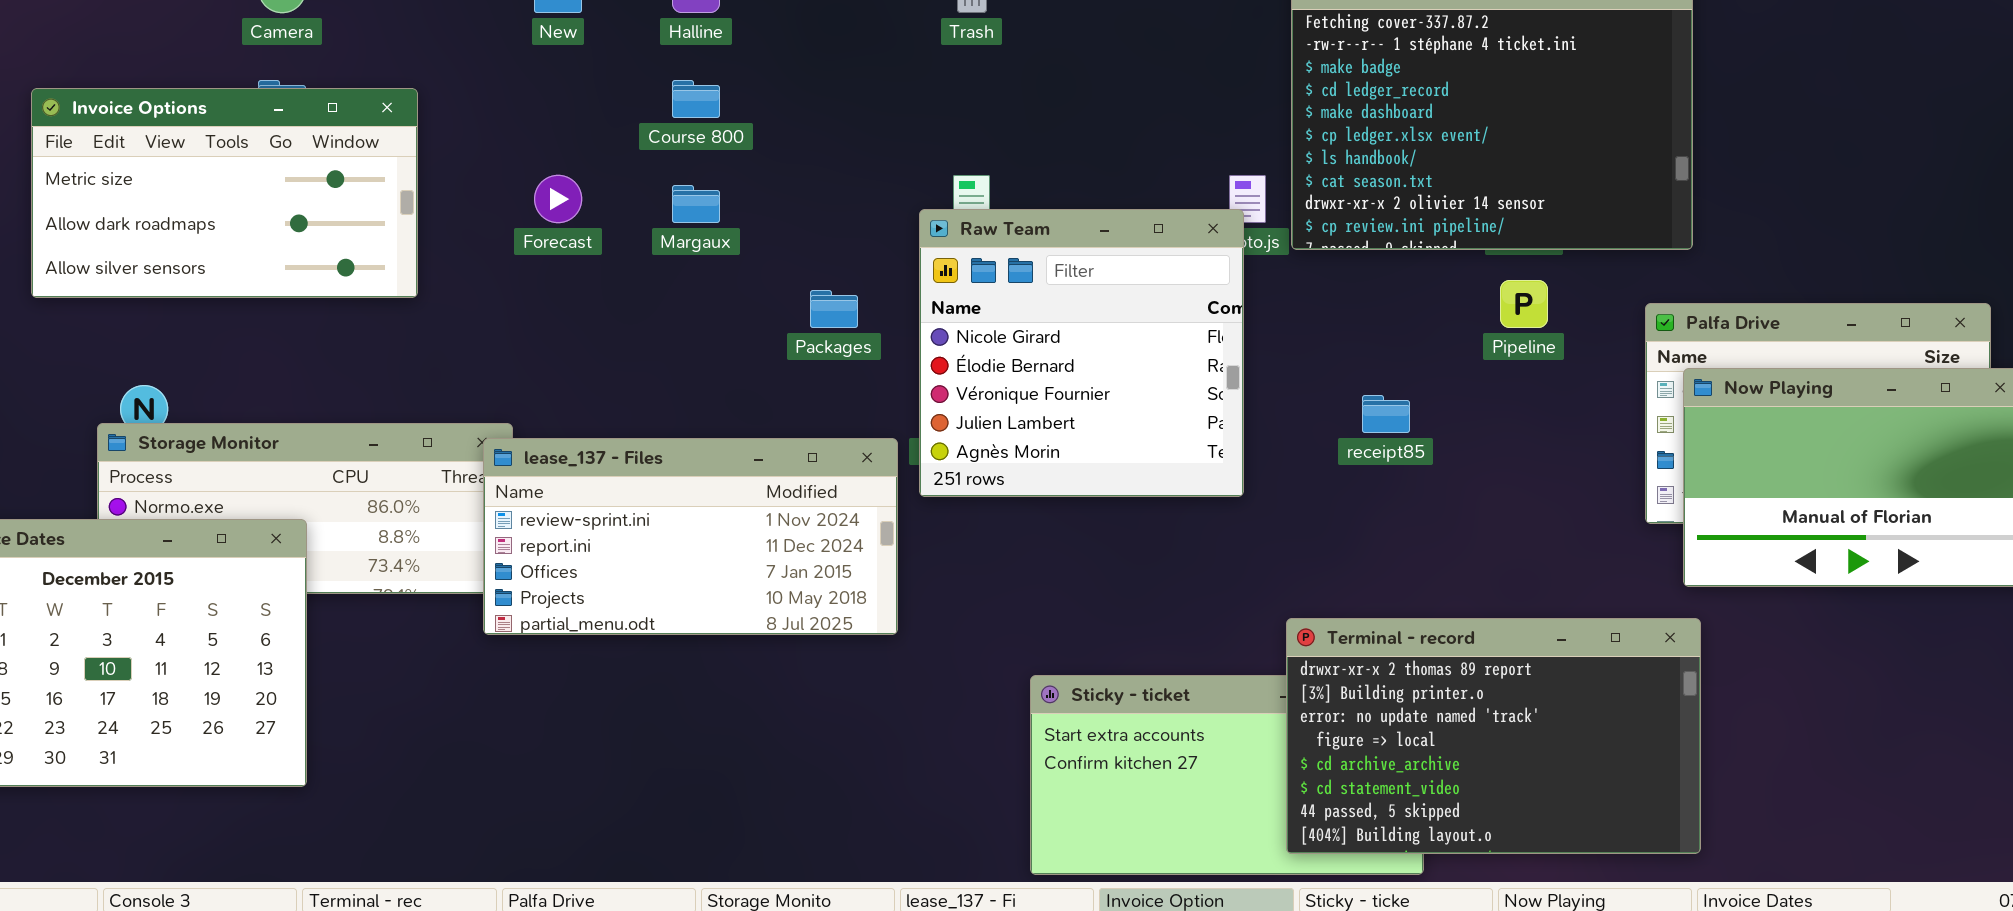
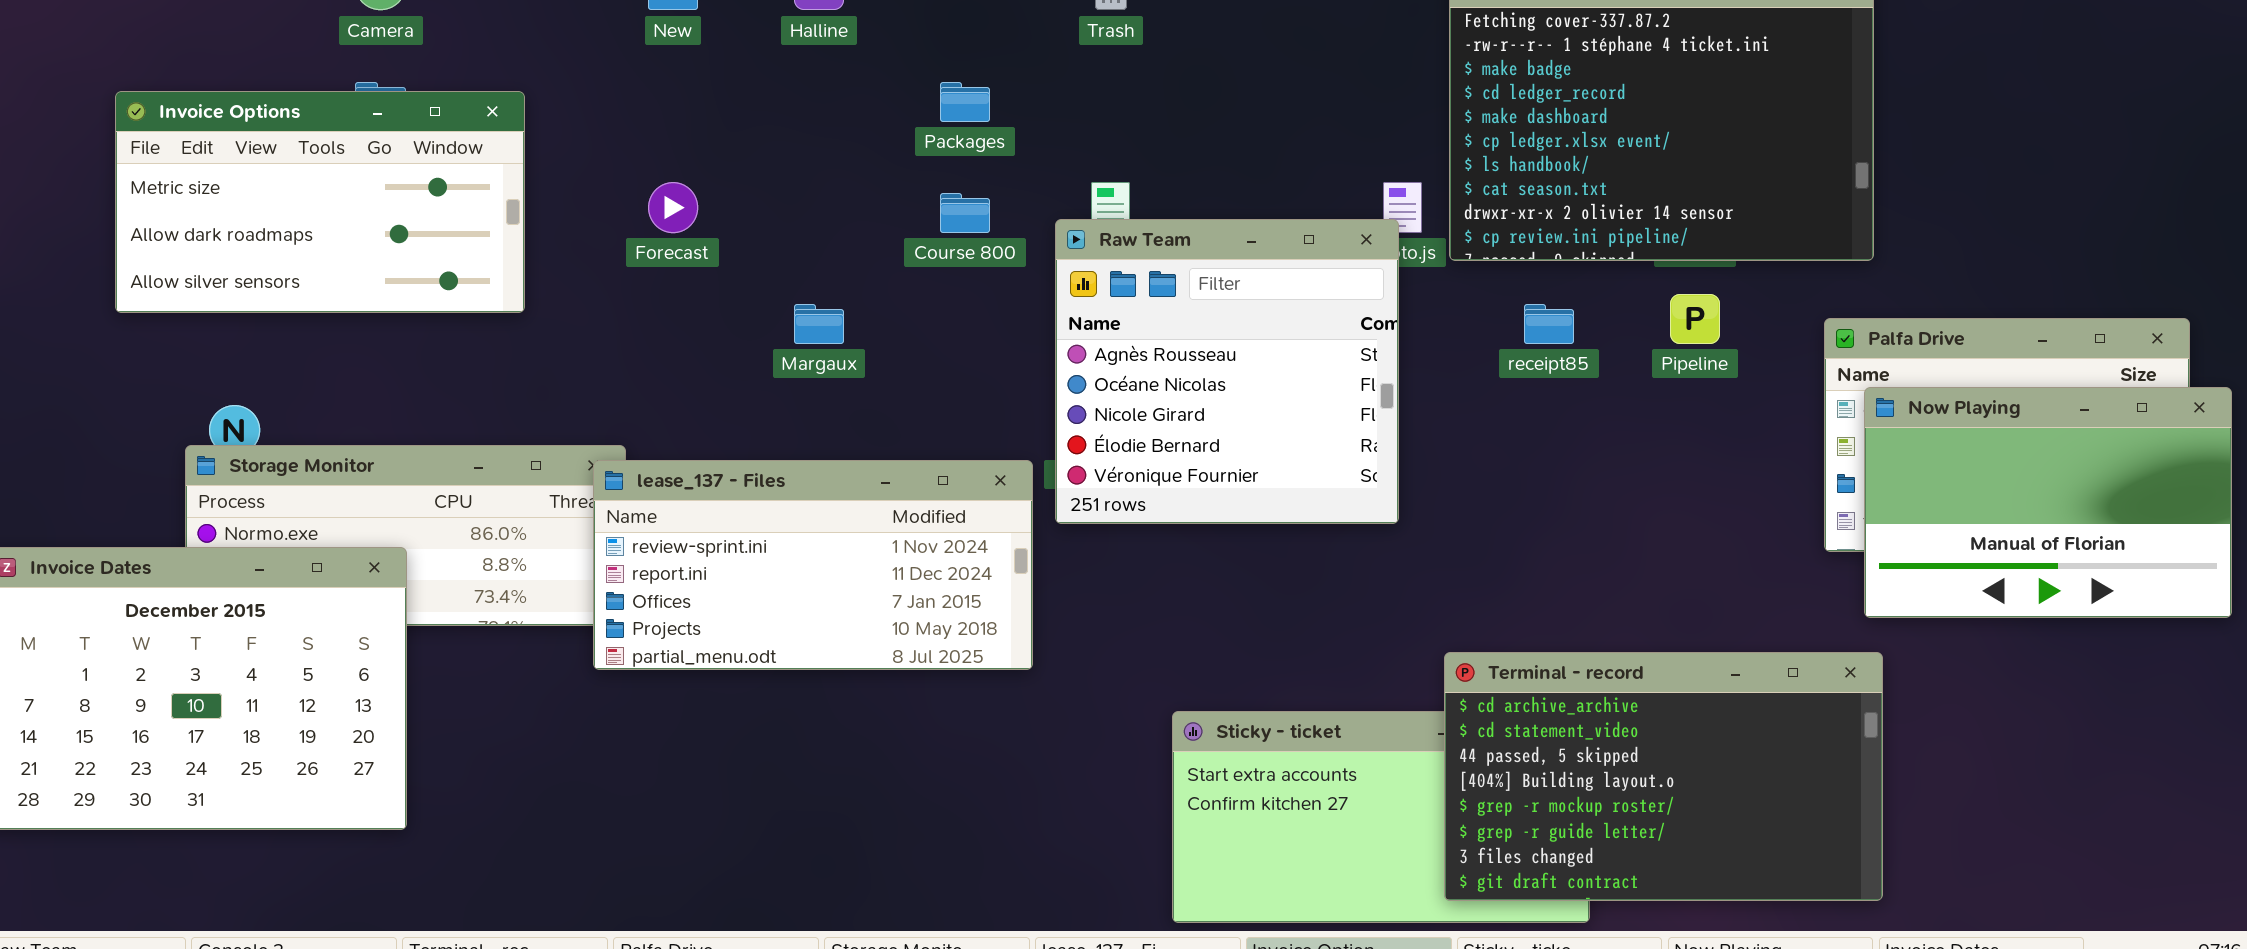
Course 800: [672,80,720,118] -> [940,193,990,233], moved
Margaux: [672,185,720,223] -> [794,304,844,344], moved
Raw Team: [919,209,1244,497] -> [1055,219,1399,524], scrolled up 2 rows
Packages: [810,290,858,328] -> [940,82,990,122], moved
receipt85: [1362,395,1410,433] -> [1524,304,1574,344], moved
Terminal - record: [1286,618,1701,854] -> [1444,652,1883,901], scrolled down 4 rows

